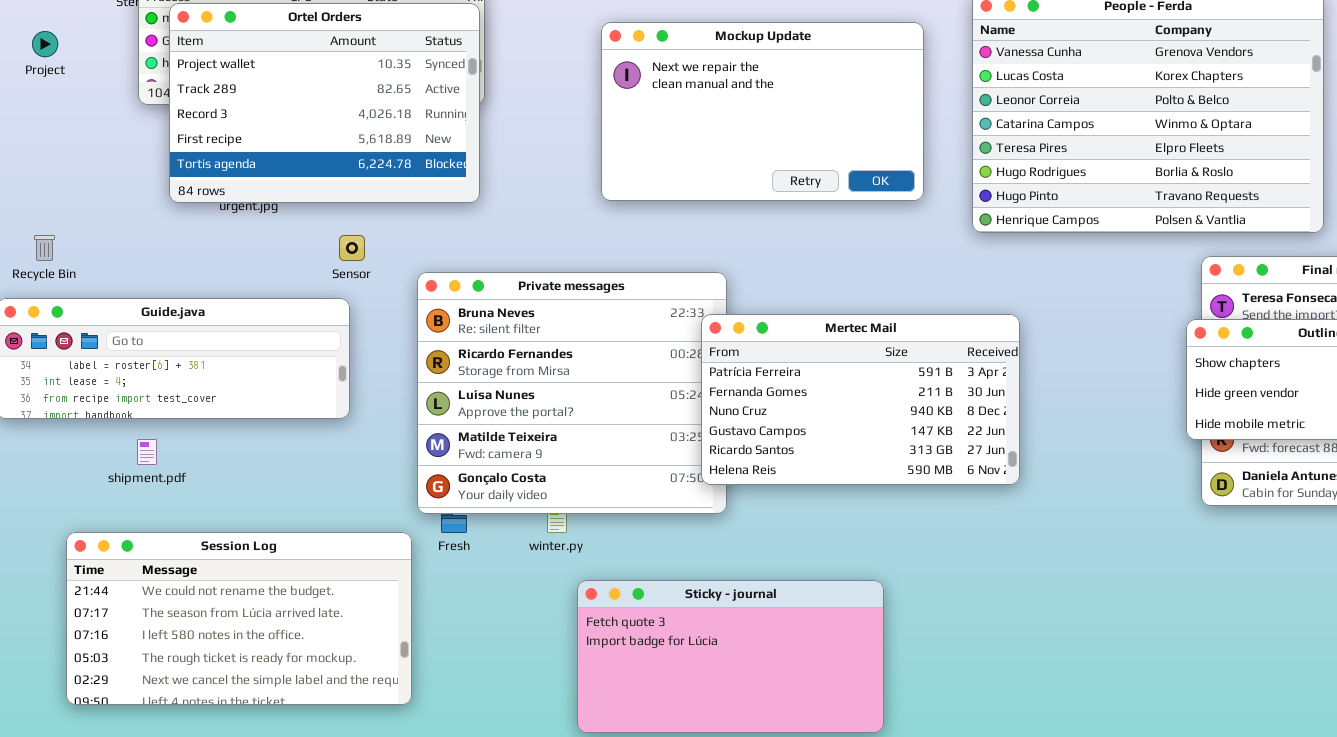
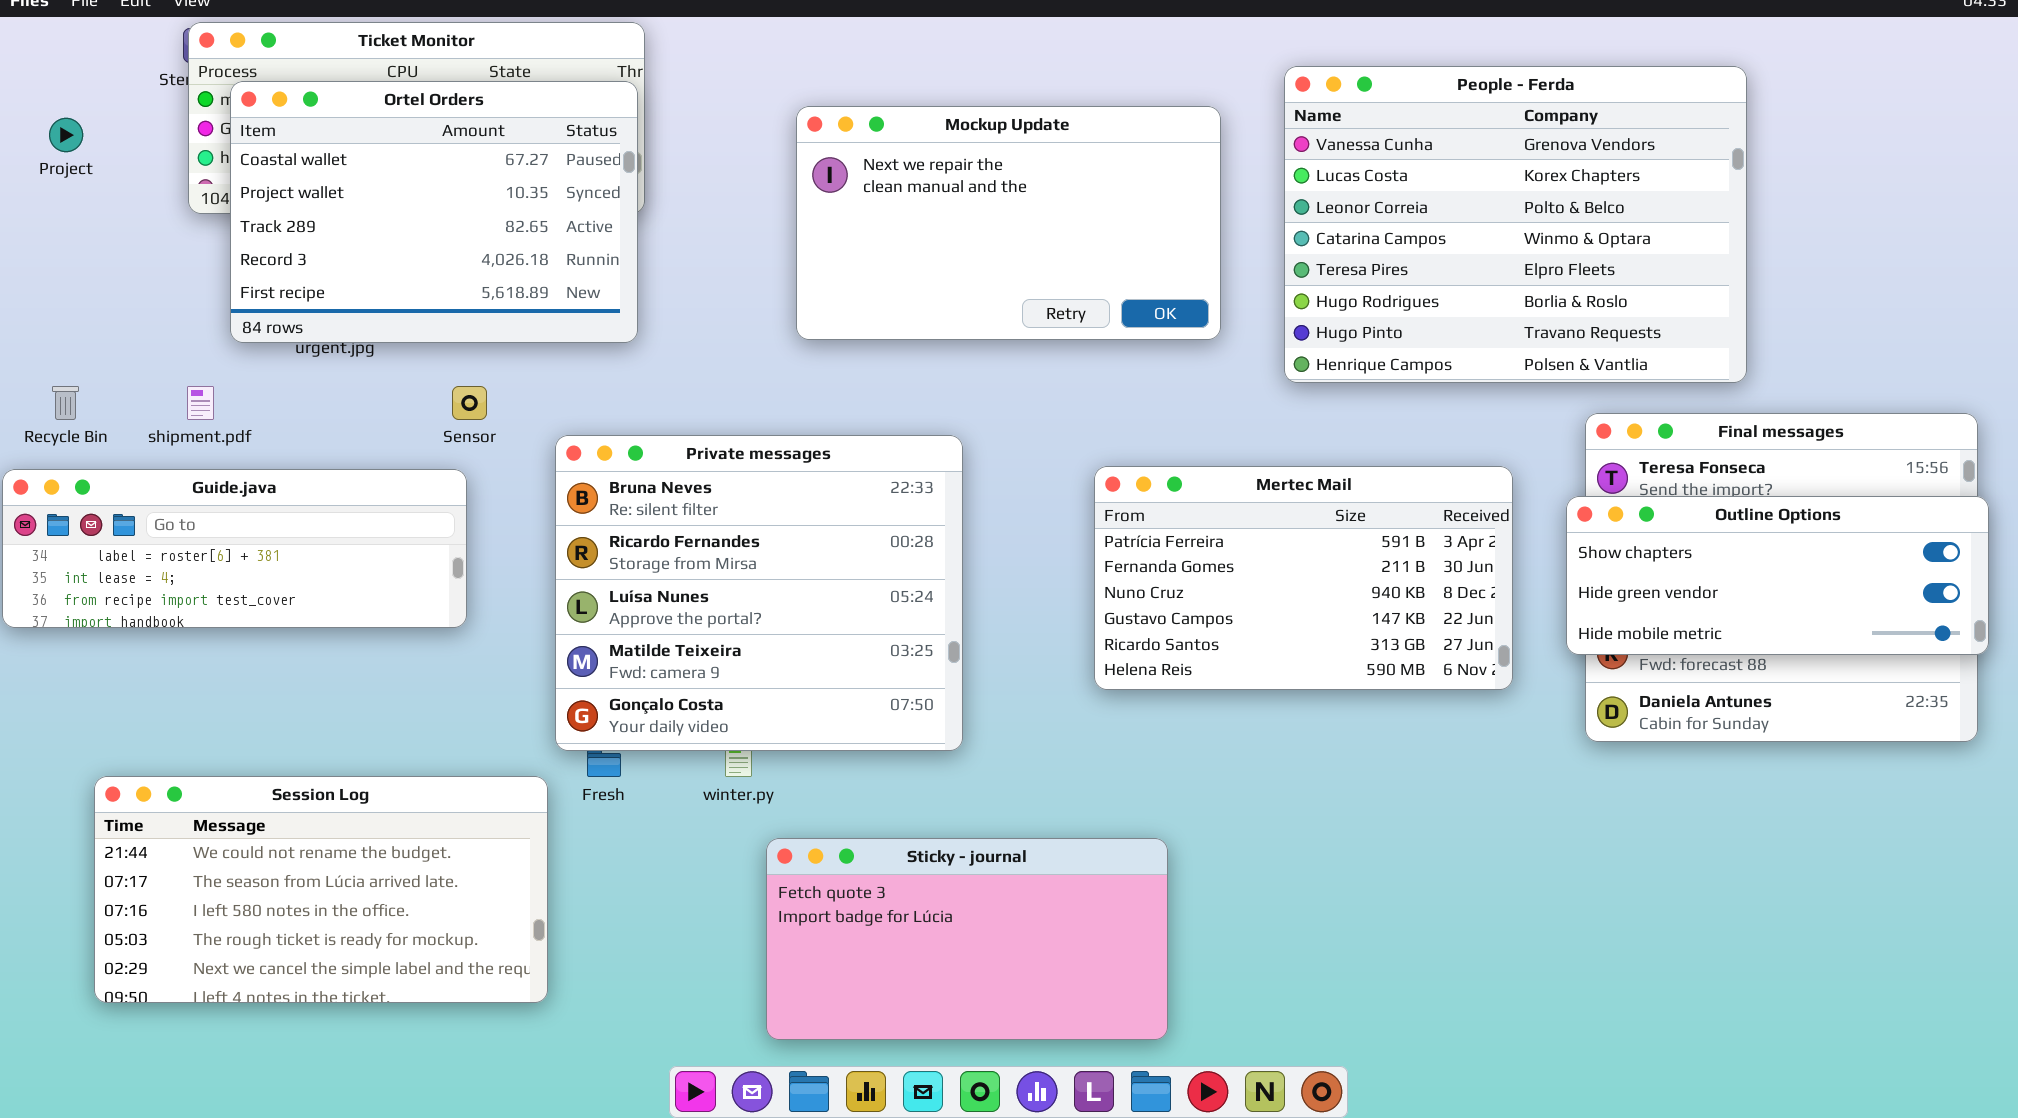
Ortel Orders: [169,3,480,203] -> [230,81,638,343], scrolled up 1 row
Mertec Mail: [701,314,1020,485] -> [1094,466,1513,690], moved
shipment.pdf: [137,439,157,465] -> [187,386,214,420], moved

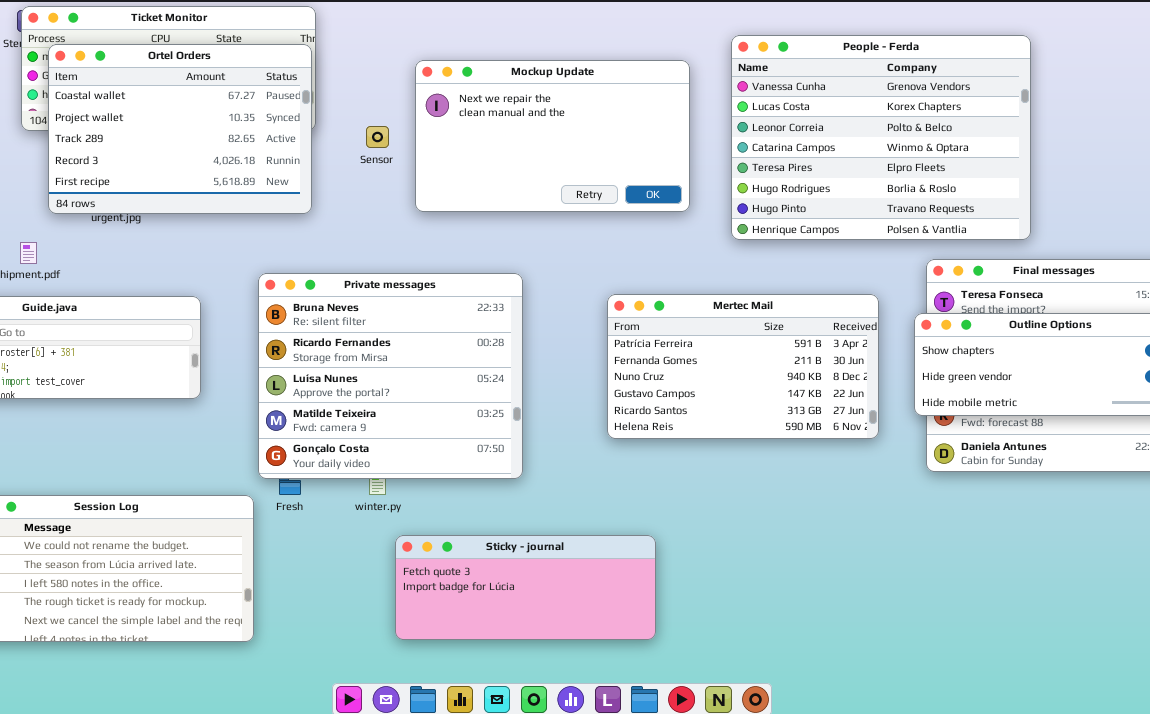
Sensor: [452,386,487,420] -> [366,126,389,148], moved
Sticky - journal: [766,838,1168,1040] -> [395,535,656,640], resized

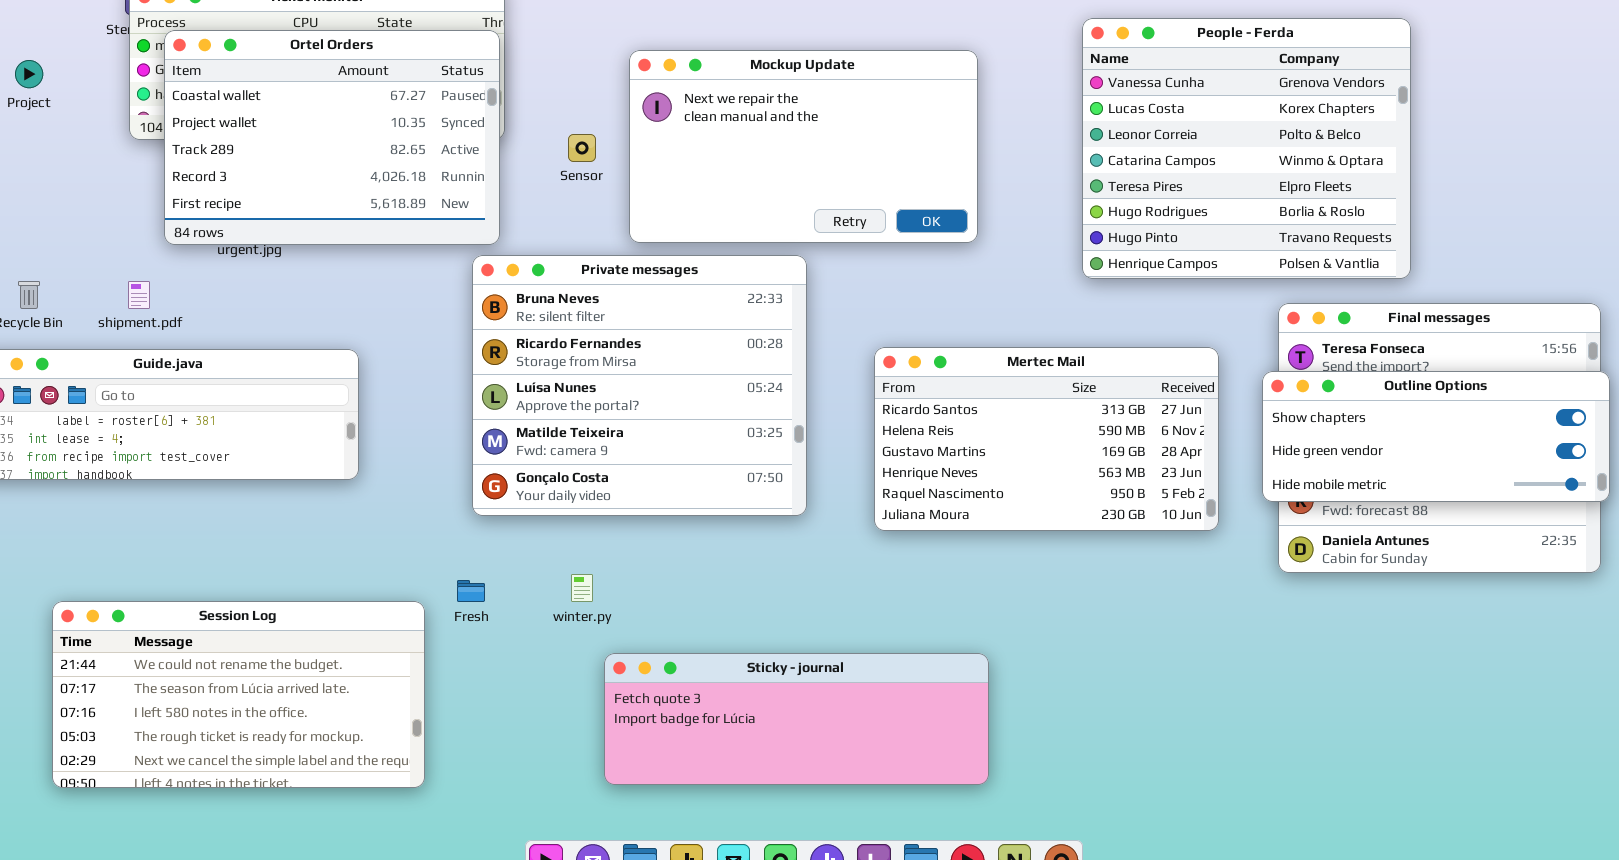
People - Ferda: [731,35,1031,240] -> [1082,18,1411,279], resized
Private messages: [258,273,523,479] -> [472,255,807,516], moved
Mertec Mail: [607,294,879,439] -> [874,347,1219,531], scrolled down 4 rows
Sticky - journal: [395,535,656,640] -> [604,653,989,785], resized

